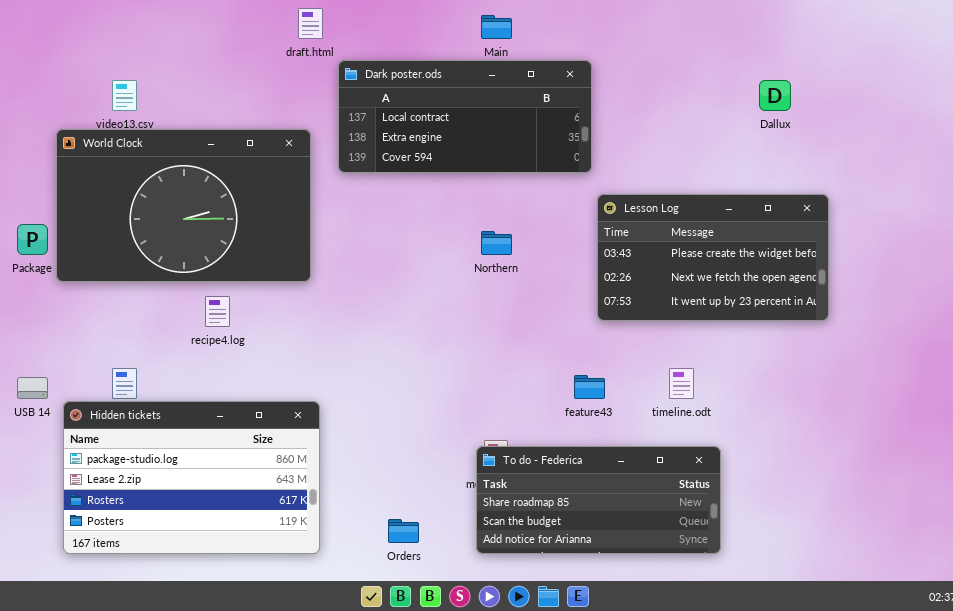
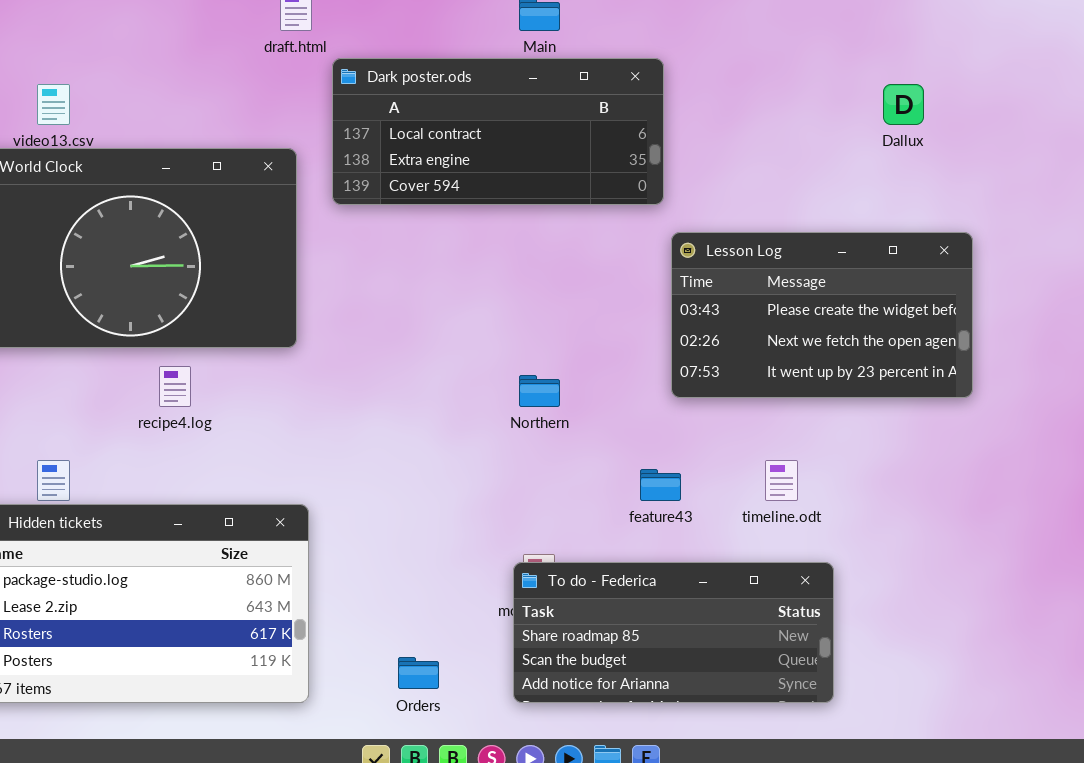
Northern: [481,231,512,255] -> [519,375,560,407], moved

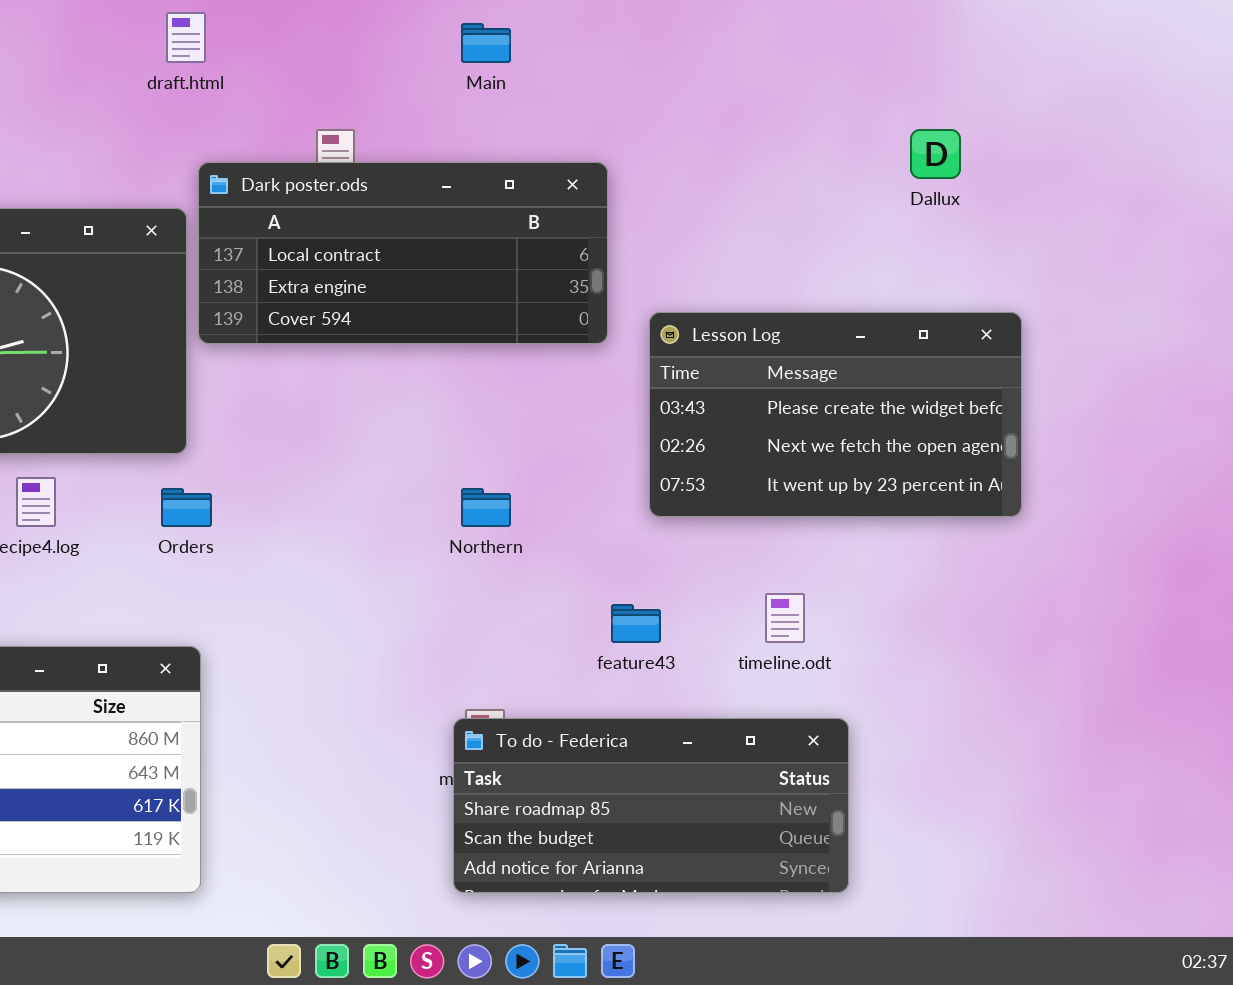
Dark poster.ods: [332,58,664,205] -> [198,162,608,344], moved
Orders: [398,657,439,689] -> [161,488,212,527], moved

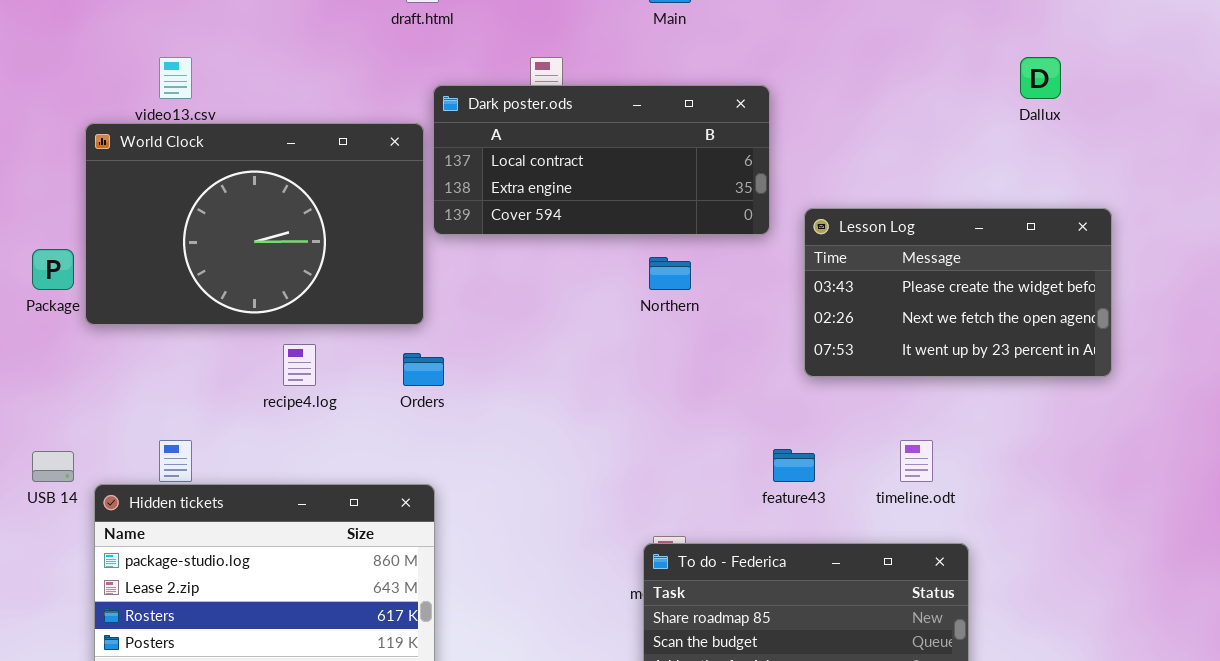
Northern: [461,488,511,527] -> [649,257,691,290], moved

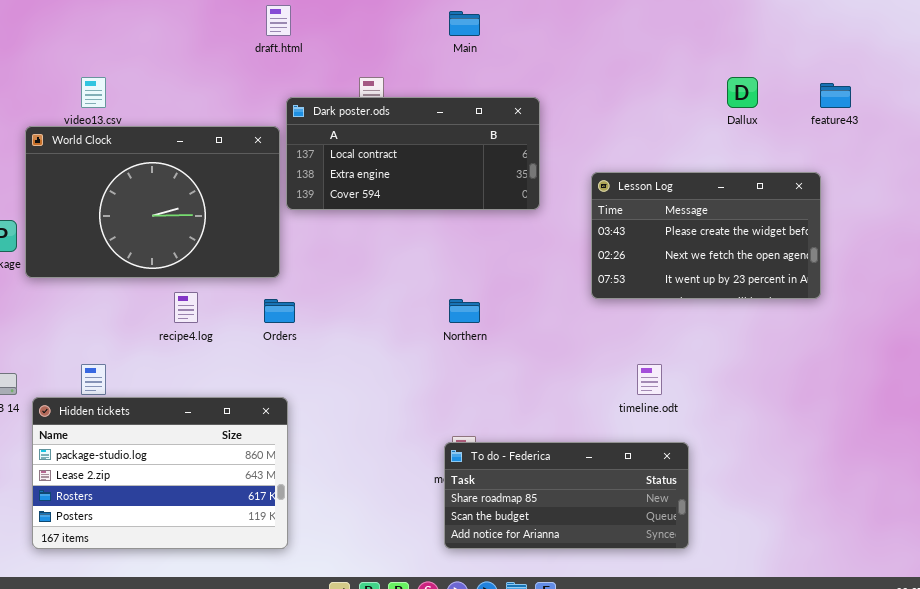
Lesson Log: [804,208,1112,377] -> [591,172,821,299], moved
Northern: [649,257,691,290] -> [449,299,480,323], moved
feature43: [773,449,815,482] -> [820,83,851,108], moved

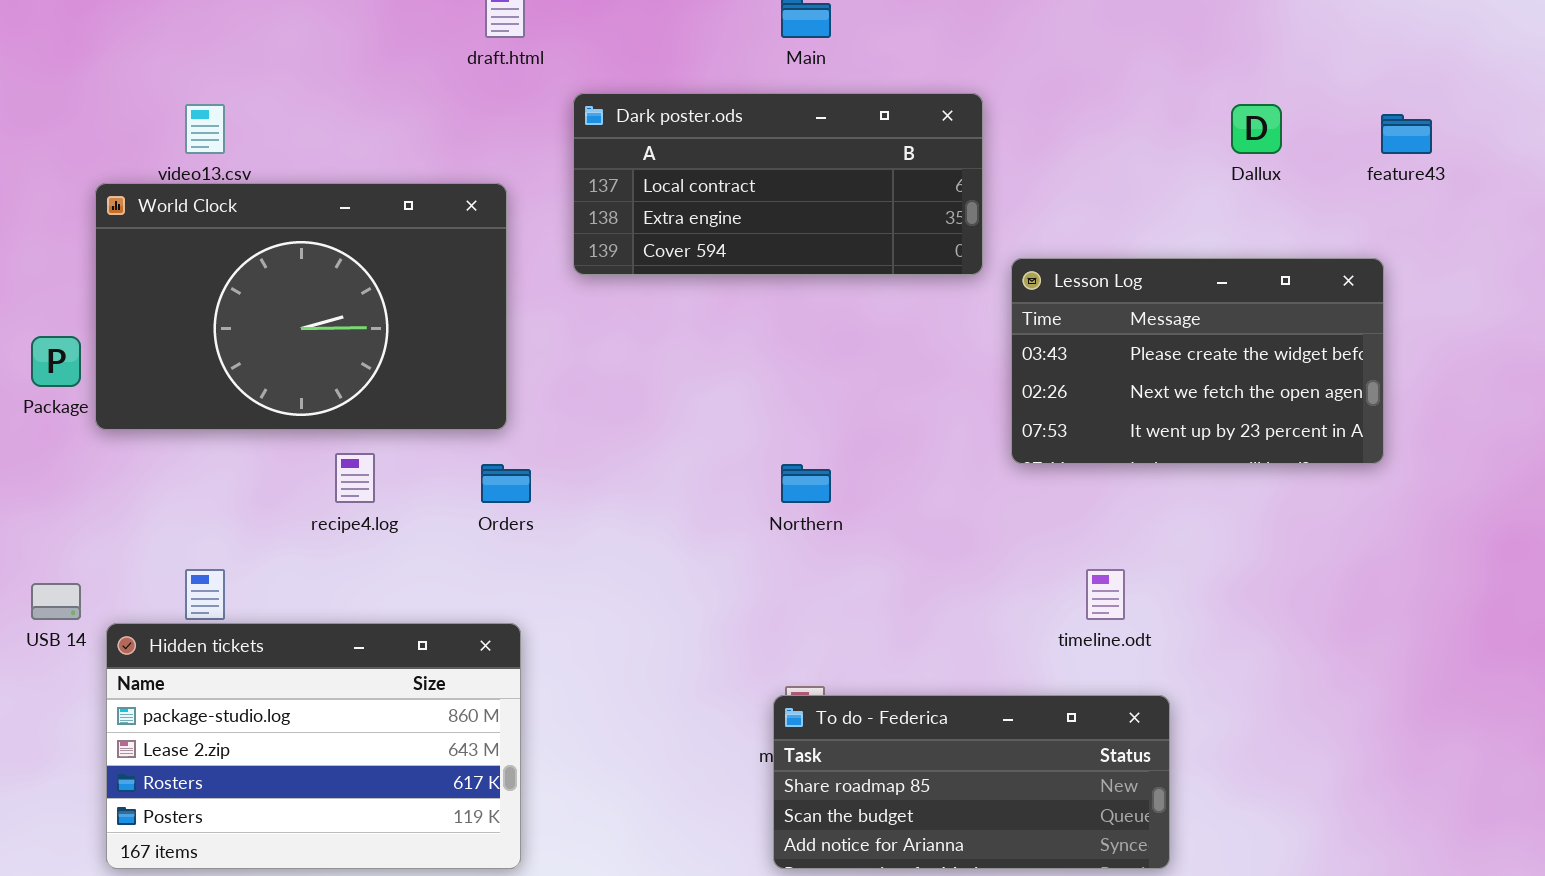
Dark poster.ods: [286,97,540,210] -> [573,93,983,275], moved

